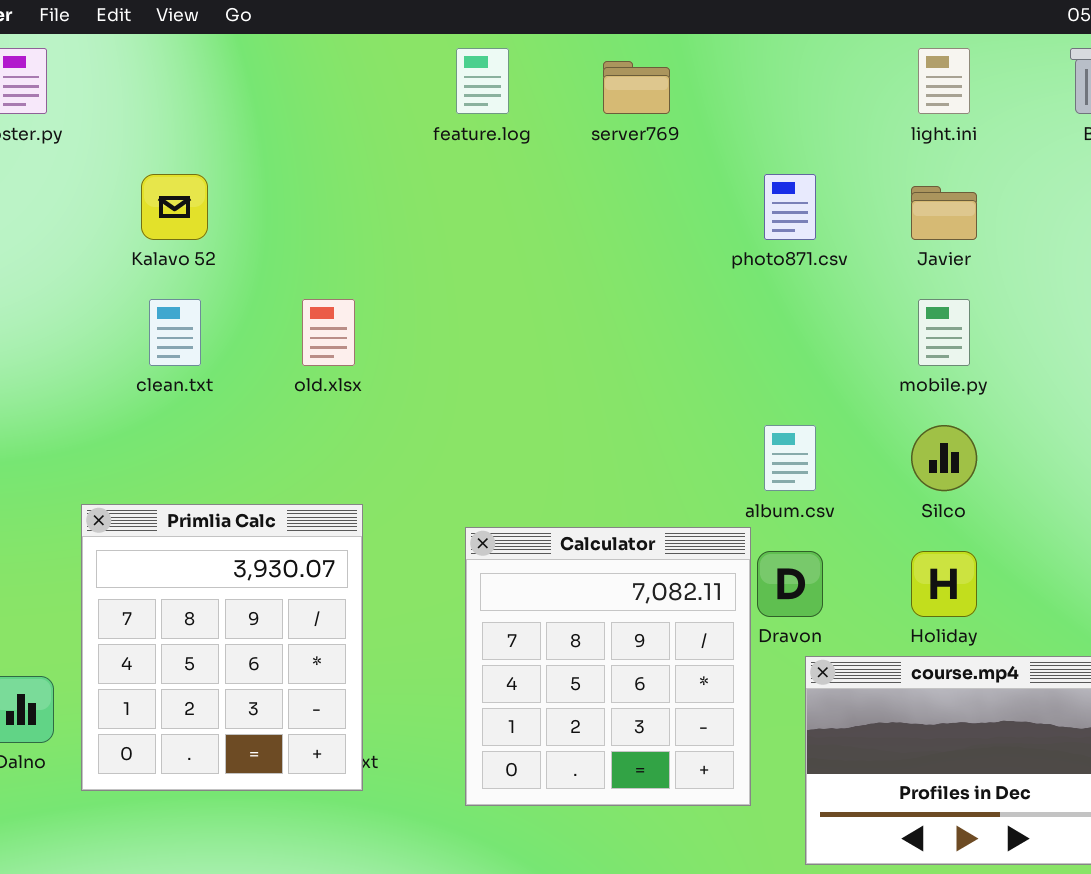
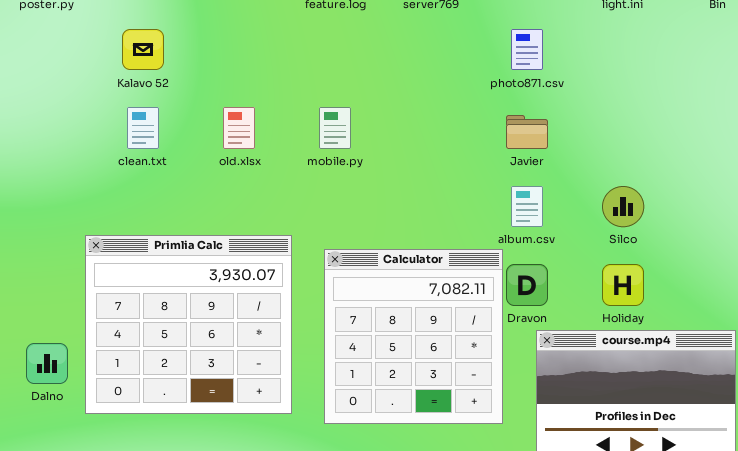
Javier: [911,186,977,240] -> [506,115,548,149], moved
mobile.py: [918,299,970,366] -> [319,107,351,149], moved
Primlia Calc: [81,504,363,791] -> [85,235,292,414], resized

